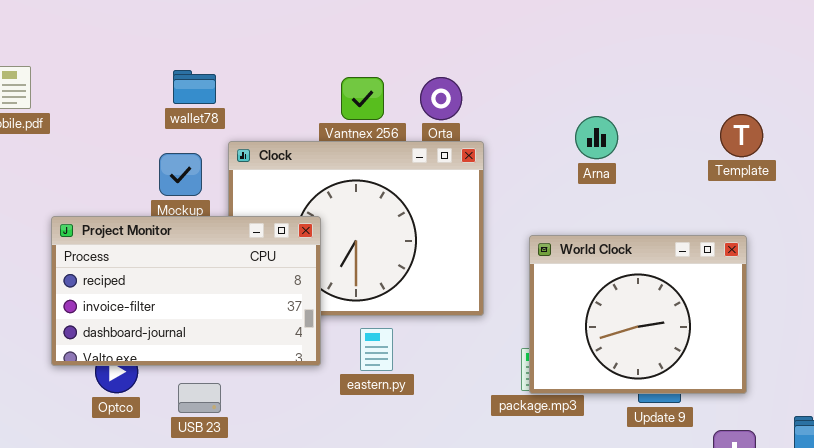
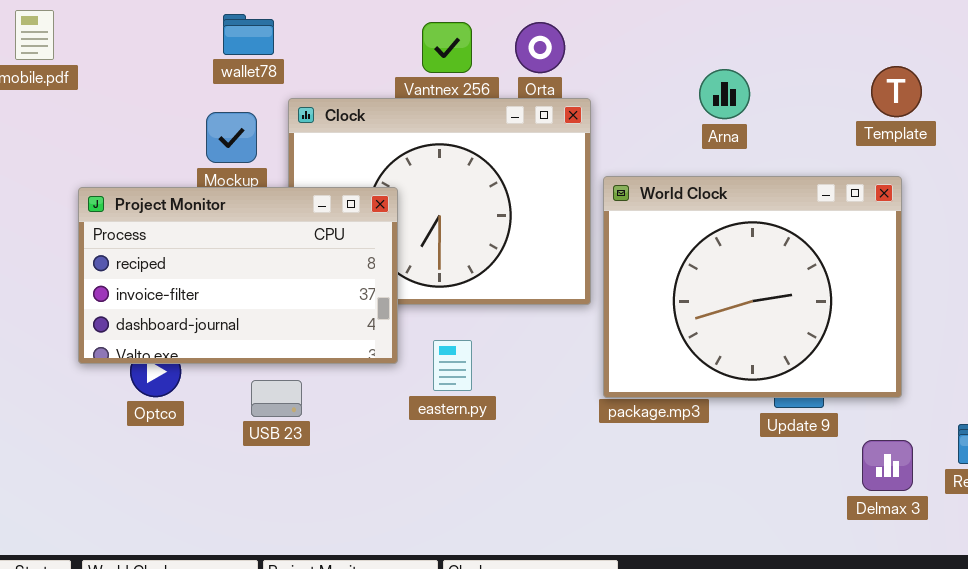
World Clock: [529,235,747,394] -> [603,176,902,398], resized
eastern.py: [360,328,393,371] -> [433,340,472,391], moved
USB 23: [178,383,221,413] -> [251,380,302,417], moved

